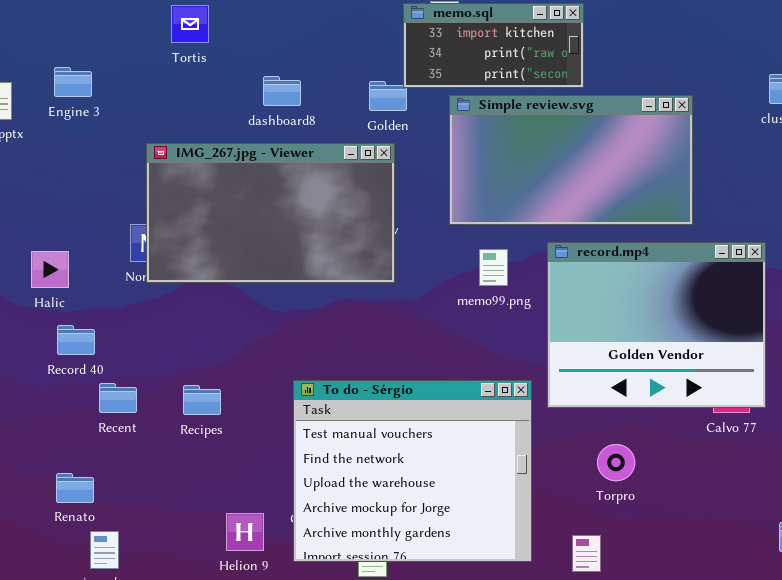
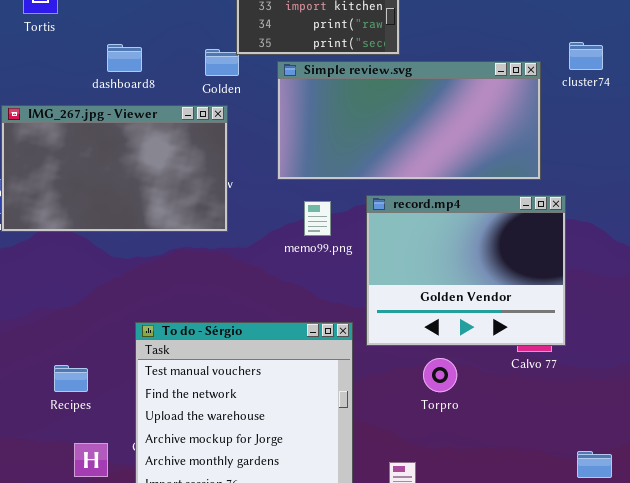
Simple review.svg: [449,95,693,225] -> [277,61,541,180], resized
Recipes: [183,385,221,415] -> [54,365,88,392], moved
Torpro: [597,444,635,481] -> [423,358,457,392], moved

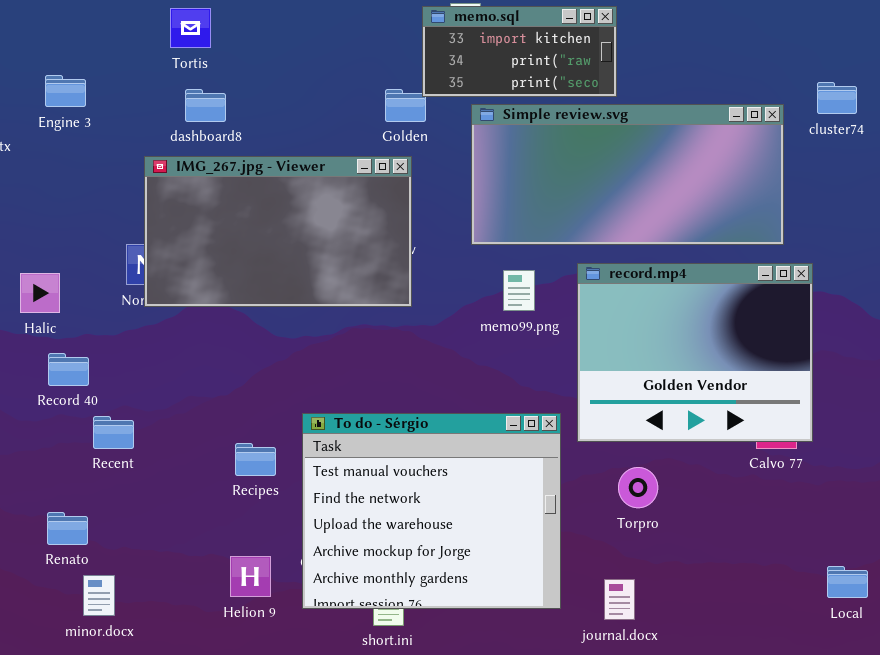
dashboard8: [107,44,142,72] -> [185,89,226,122], moved
Torpro: [423,358,457,392] -> [618,467,658,508], moved
Recipes: [54,365,88,392] -> [235,443,276,476], moved

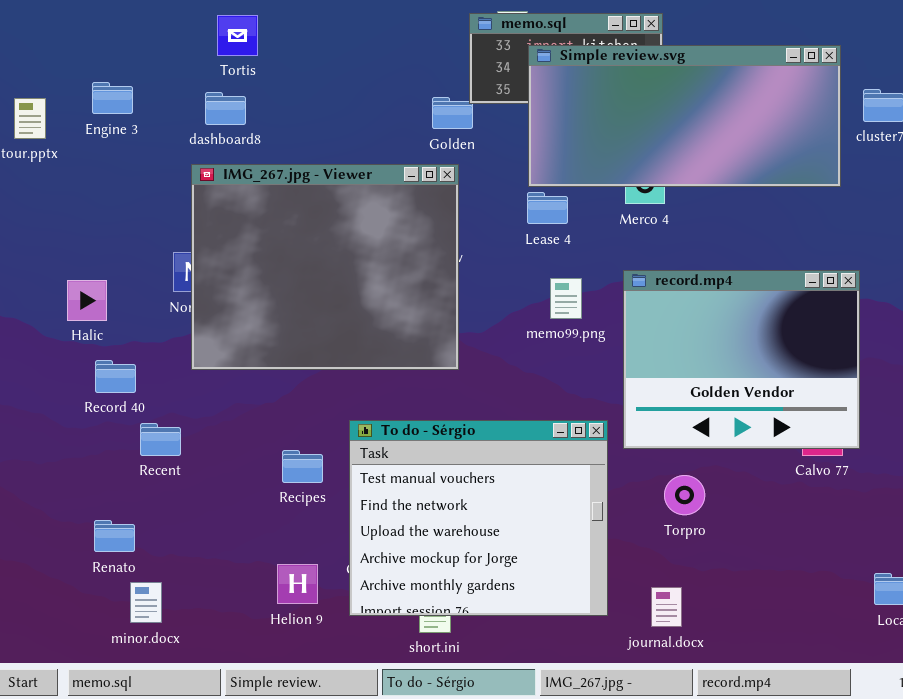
dashboard8: [185,89,226,122] -> [205,92,246,125], moved
Simple review.svg: [471,104,784,245] -> [528,45,841,187], moved
IMG_267.jpg - Viewer: [144,156,412,307] -> [191,164,459,370], resized

